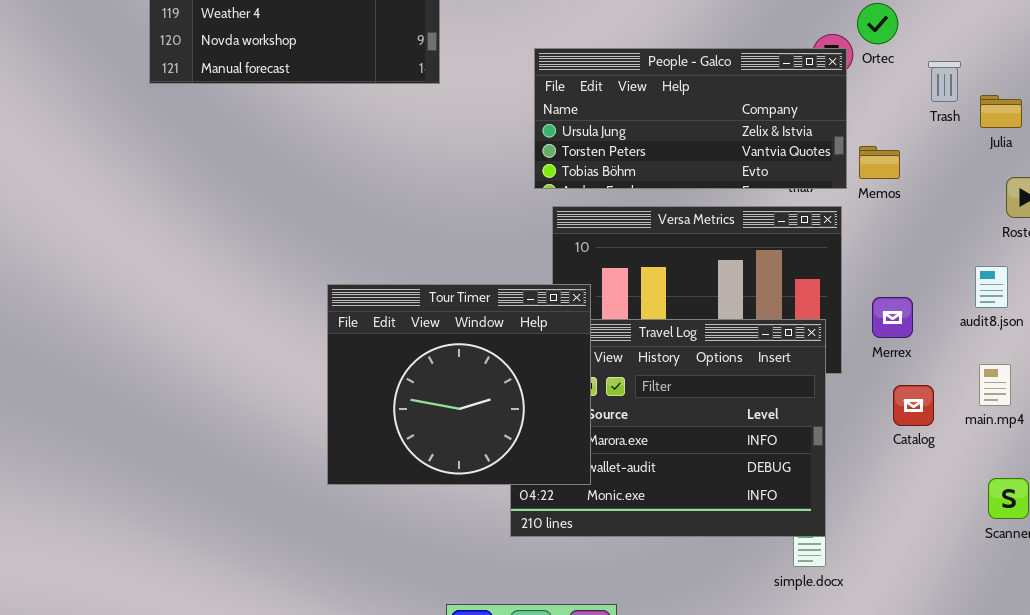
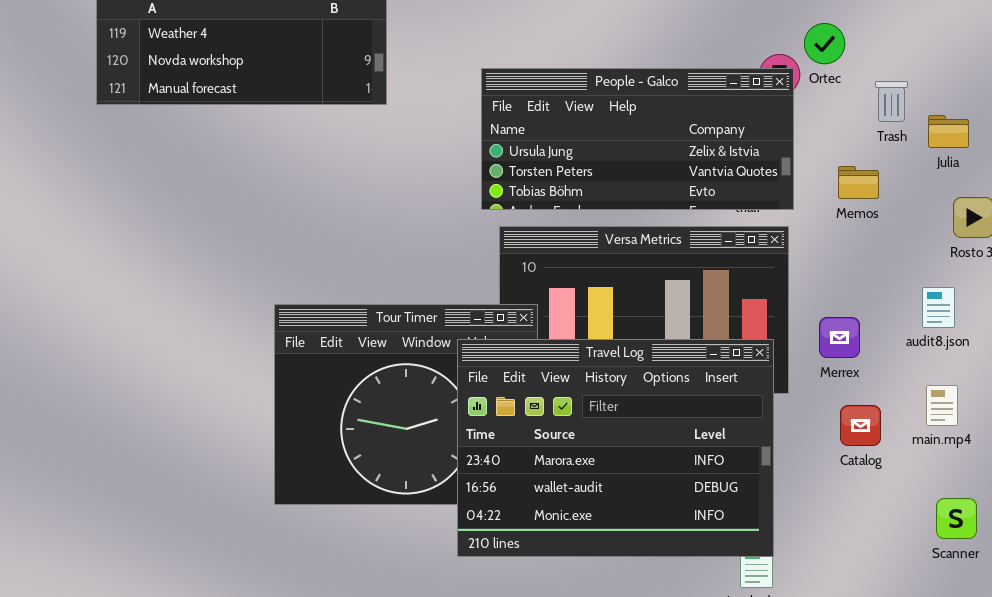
Memos: [859,146,900,179] -> [838,166,879,199], moved
Travel Log: [510,319,826,537] -> [457,339,774,557], raised

